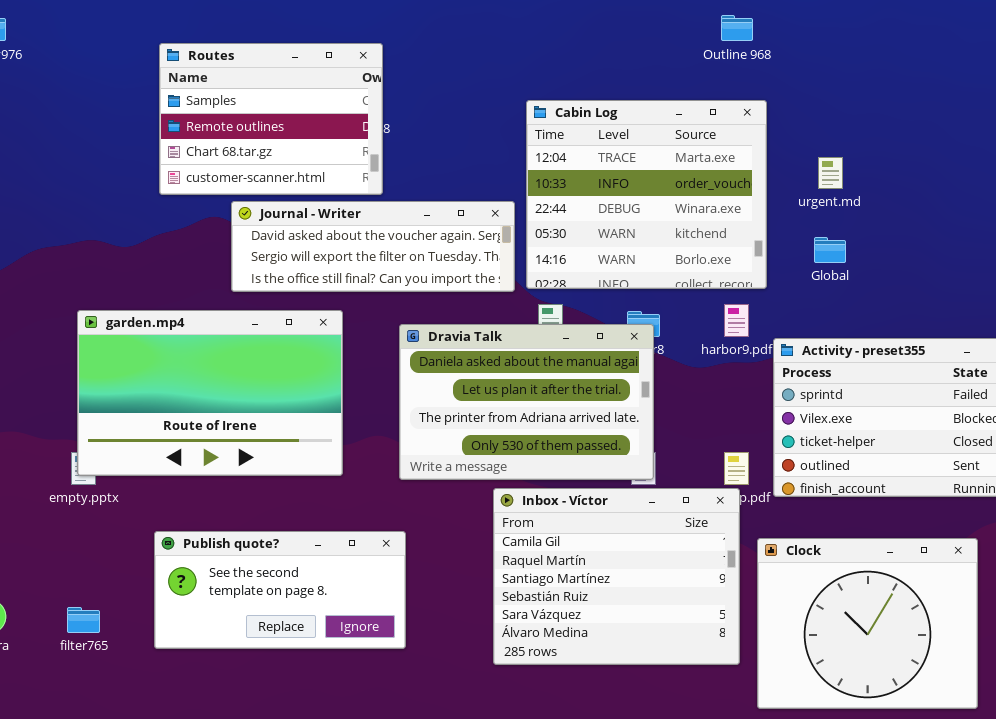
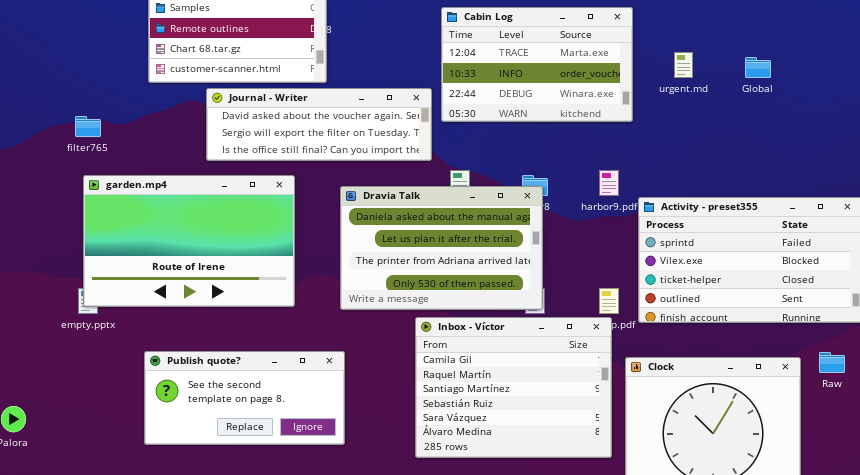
Cabin Log: [526,100,767,289] -> [441,7,633,122], resized
Global: [814,237,846,263] -> [745,57,771,78], moved
filter765: [67,607,100,633] -> [75,116,101,137], moved

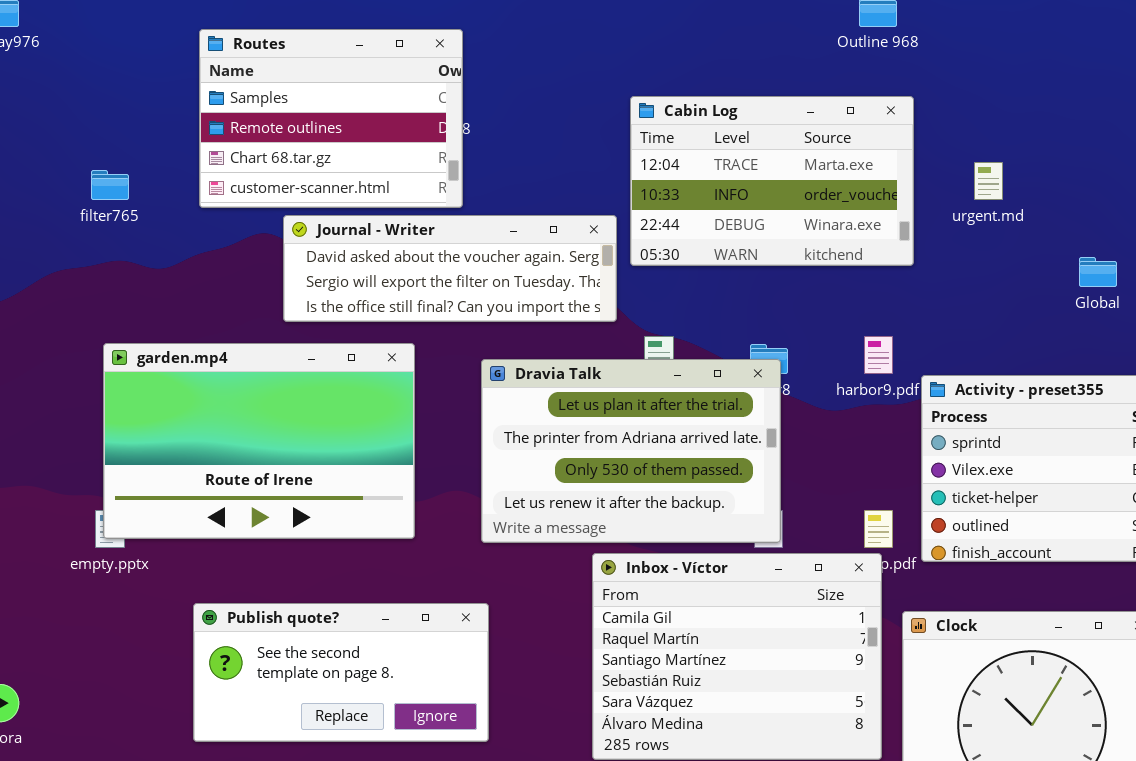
Global: [745,57,771,78] -> [1079,257,1117,287], moved
filter765: [75,116,101,137] -> [91,170,129,200], moved
Dravia Talk: [340,186,543,310] -> [481,359,781,543], scrolled down 1 row

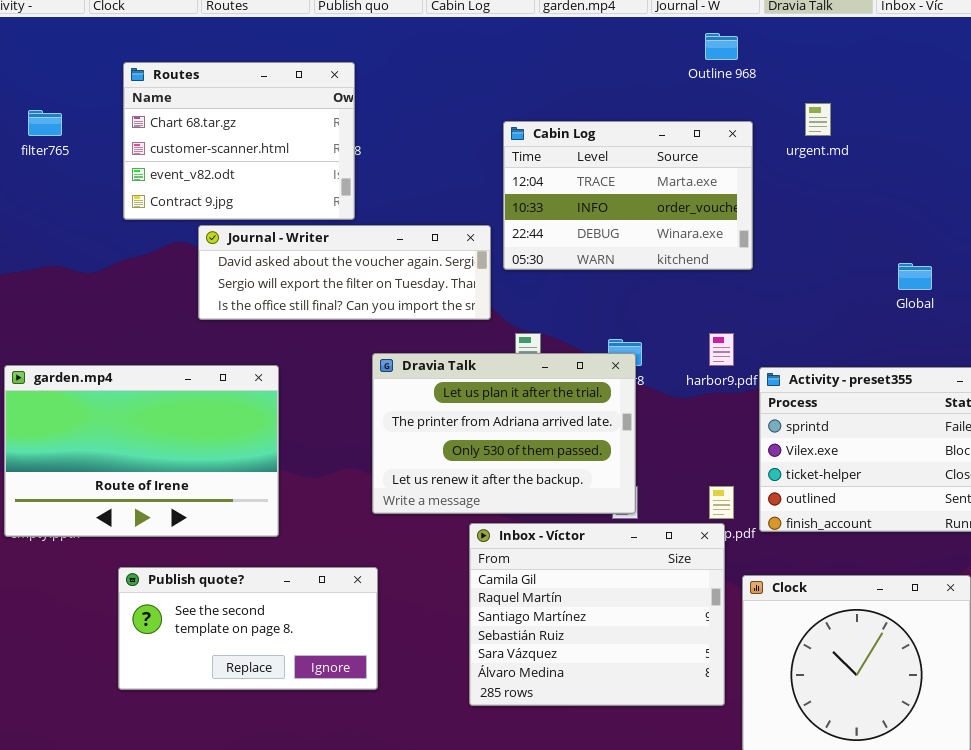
Routes: [199,29,463,208] -> [123,62,355,220], scrolled down 2 rows
urgent.md: [974,162,1003,200] -> [805,103,831,136], moved
filter765: [91,170,129,200] -> [28,110,62,136], moved
garden.mp4: [103,343,415,539] -> [4,365,279,537], moved

